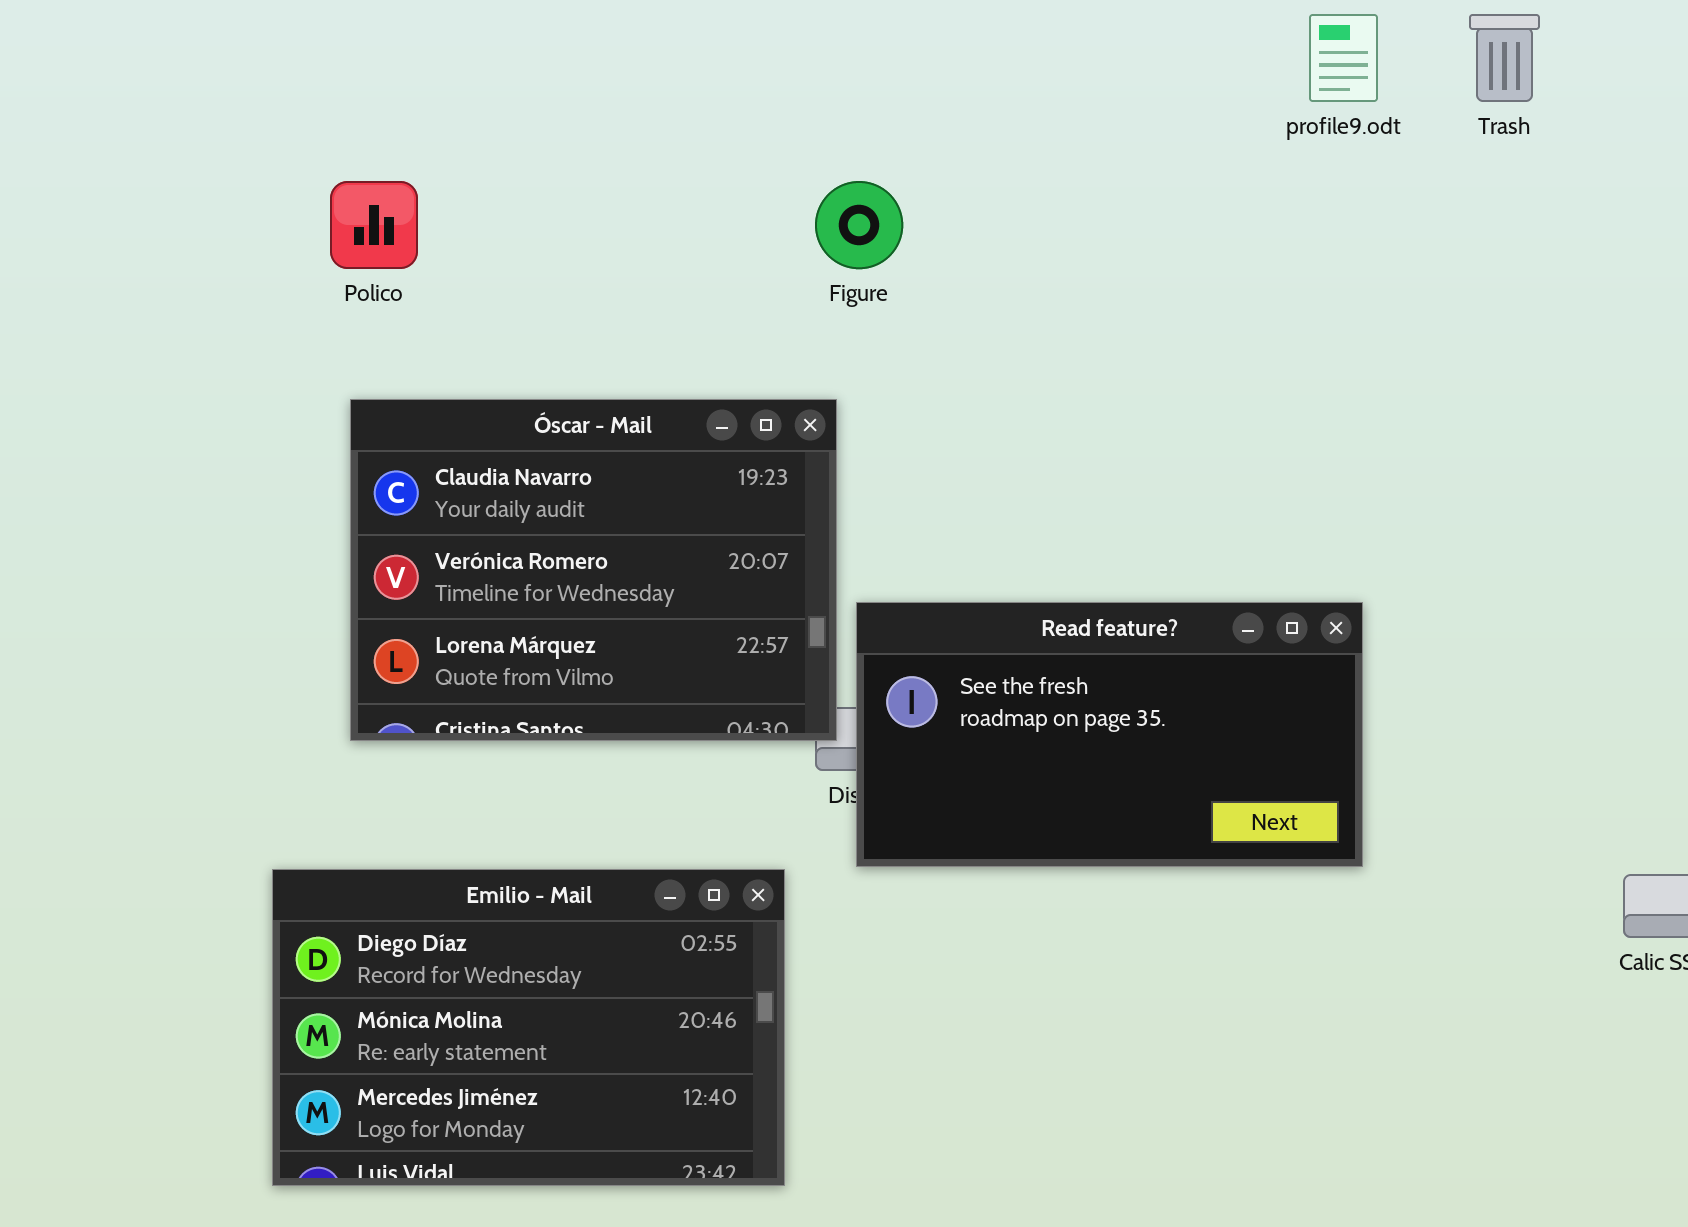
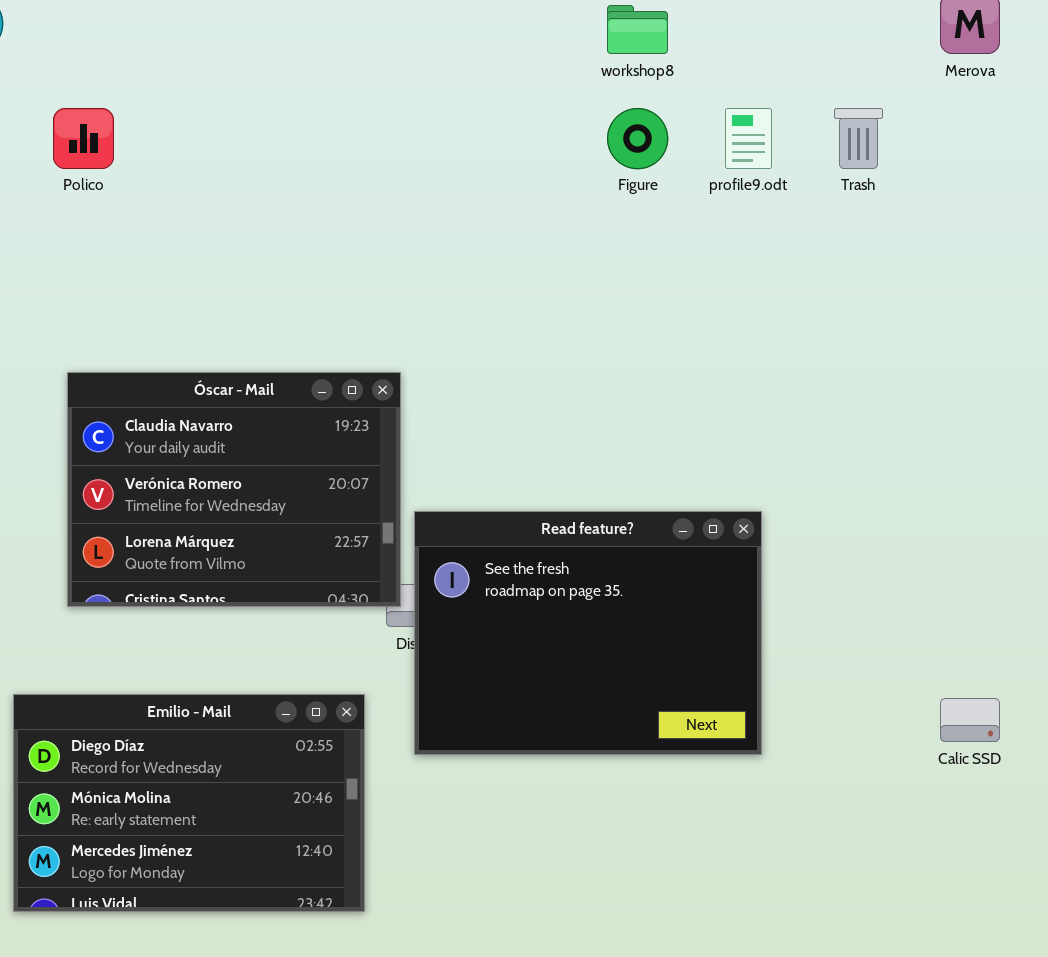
Polico: [330,181,418,269] -> [53,108,114,169], moved
Figure: [815,181,903,269] -> [607,108,668,169], moved
Read feature?: [856,602,1363,867] -> [414,511,762,755], resized

